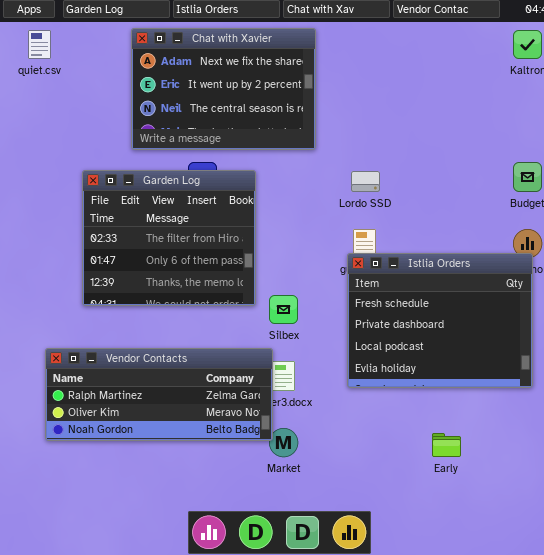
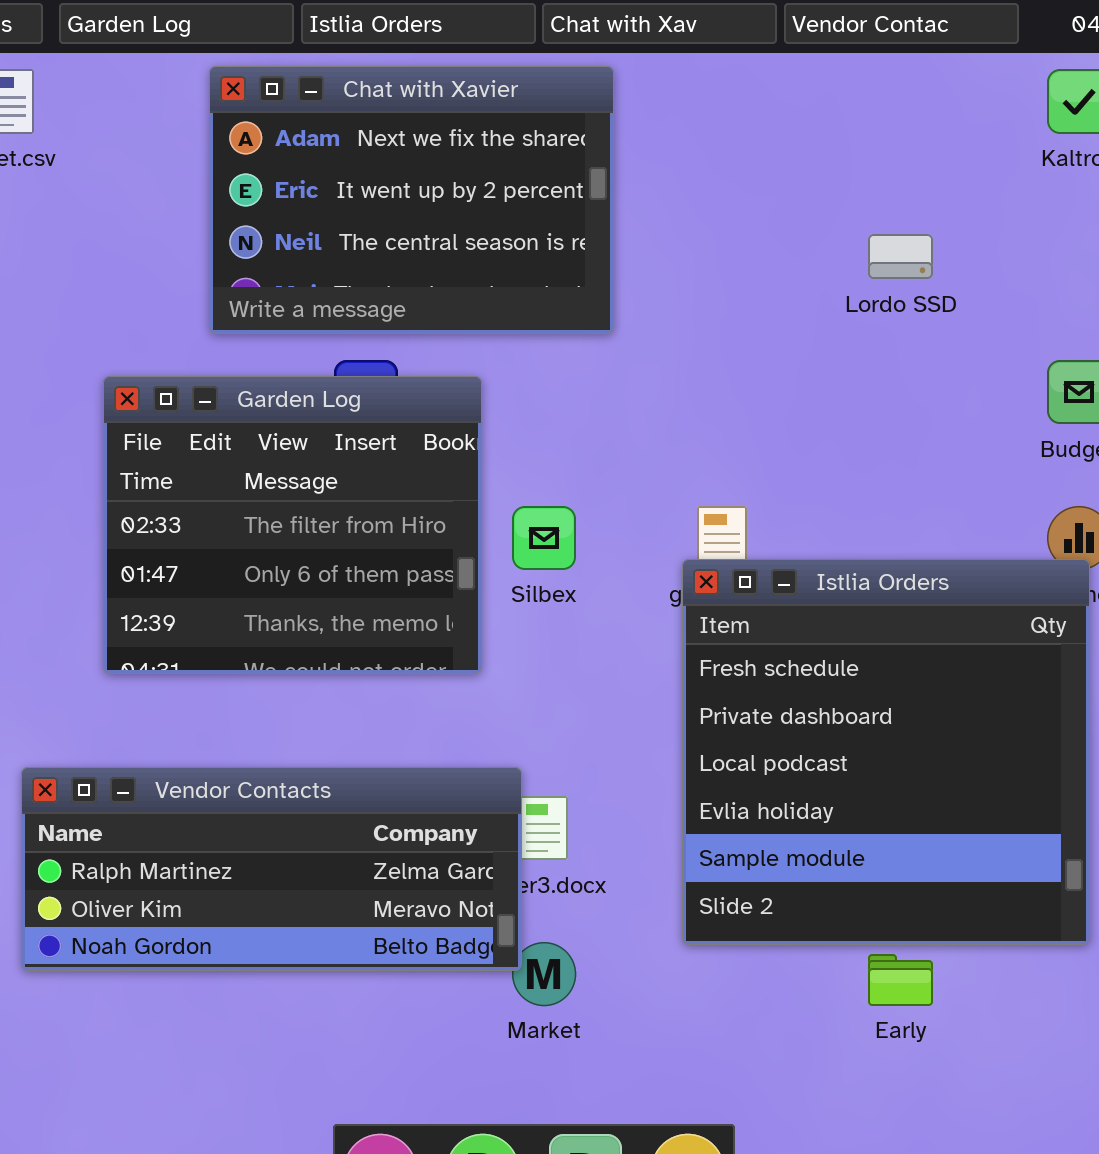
Lordo SSD: [351,171,380,192] -> [868,234,933,279], moved
Istlia Orders: [347,253,533,388] -> [682,559,1090,945], resized
Silbex: [269,295,298,324] -> [512,506,576,570], moved

